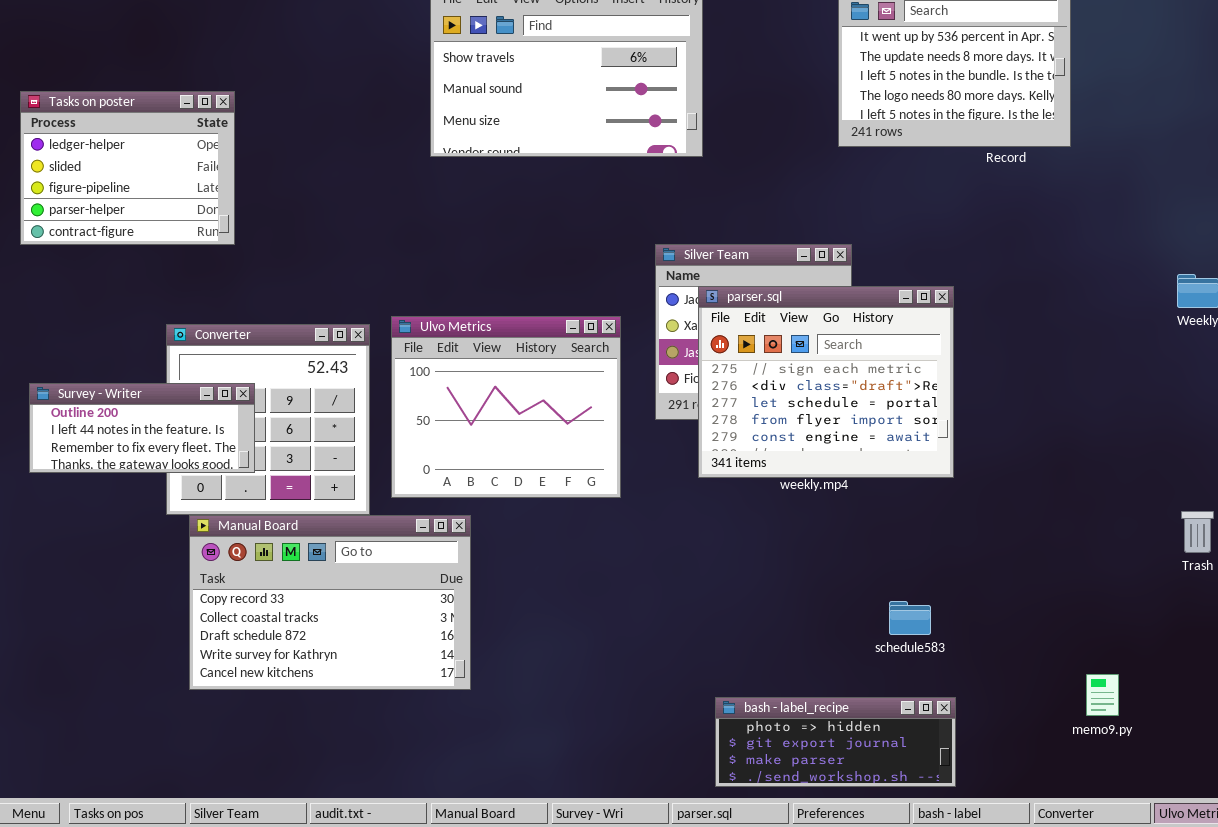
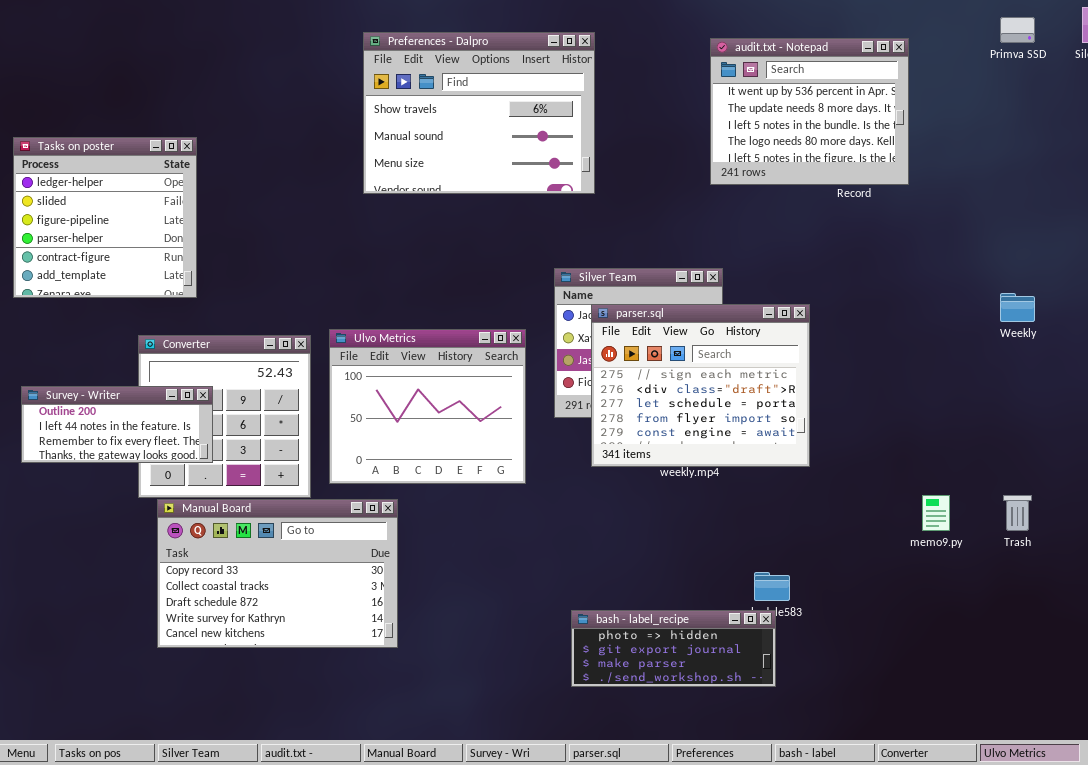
Tasks on poster: [20,91,235,245] -> [13,137,197,298], resized
memo9.py: [1086,674,1119,716] -> [922,495,950,531], moved
bash - label_recipe: [715,697,956,787] -> [571,610,776,687], moved

